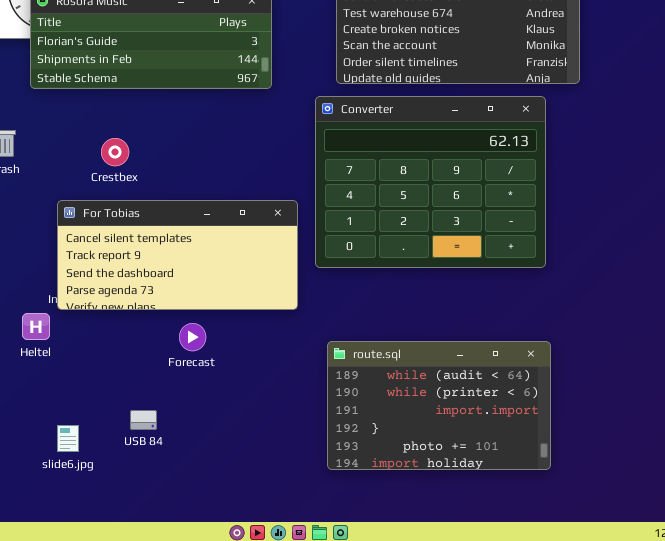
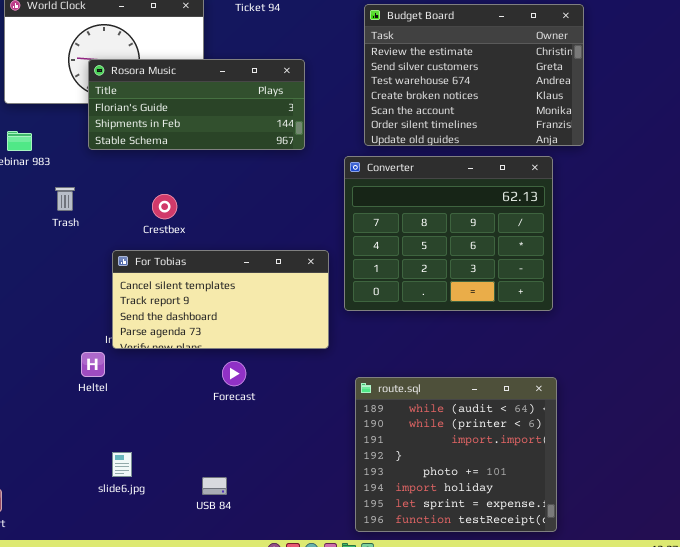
route.sql: [327,341,551,470] -> [355,377,557,532], resized
USB 84: [130,410,157,430] -> [202,477,227,495], moved

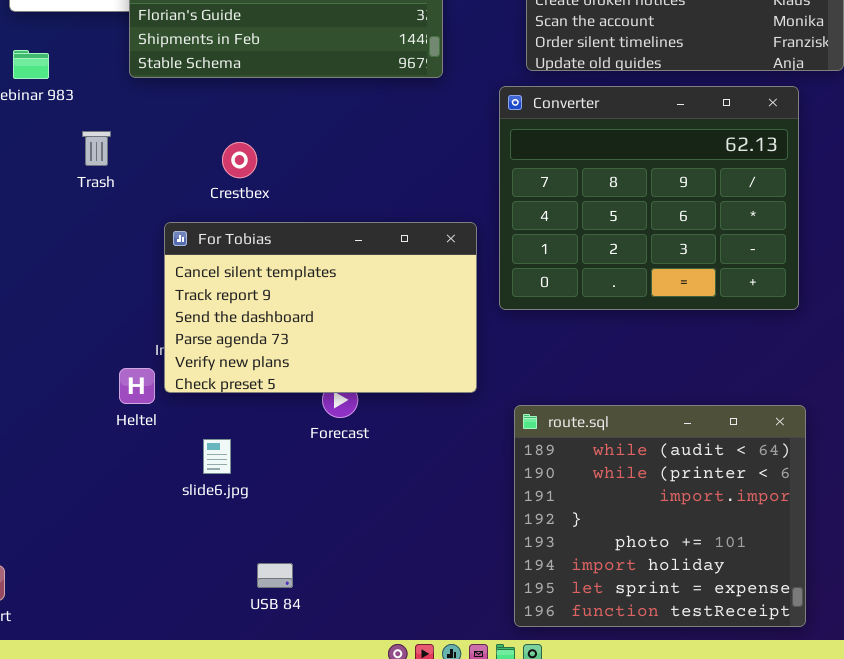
For Tobias: [112,250,329,349] -> [164,222,477,393], resized
slide6.jpg: [112,452,132,477] -> [203,439,231,474], moved
USB 84: [202,477,227,495] -> [257,563,293,588], moved

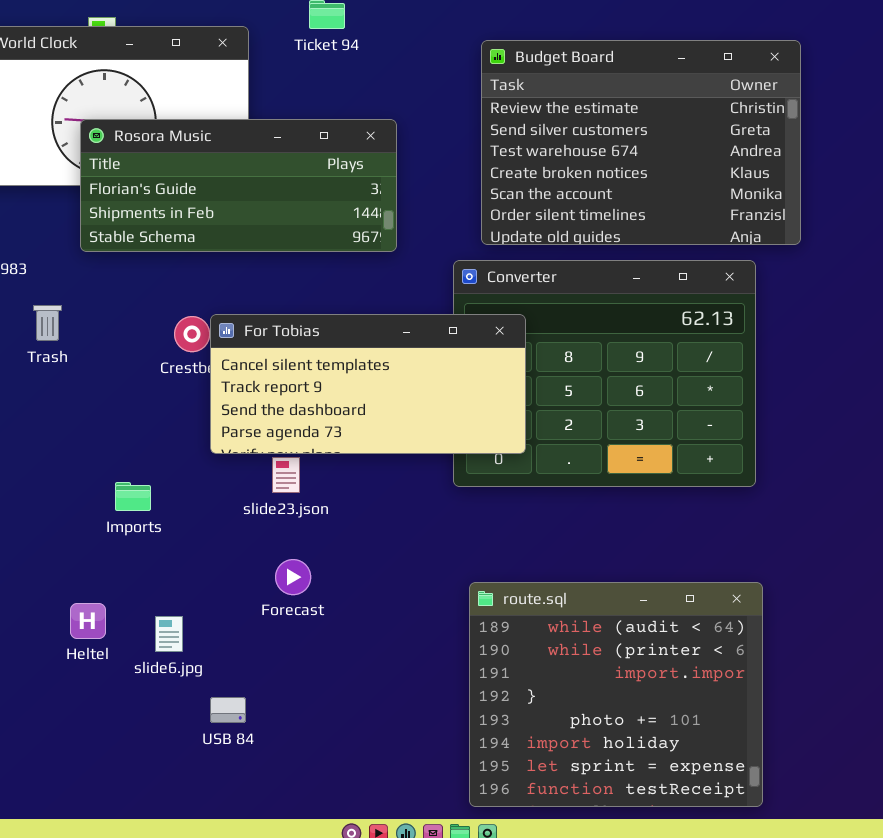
For Tobias: [164,222,477,393] -> [210,314,526,454], moved, resized
Heltel: [119,368,155,404] -> [70,603,106,639], moved
USB 84: [257,563,293,588] -> [210,697,246,723], moved

